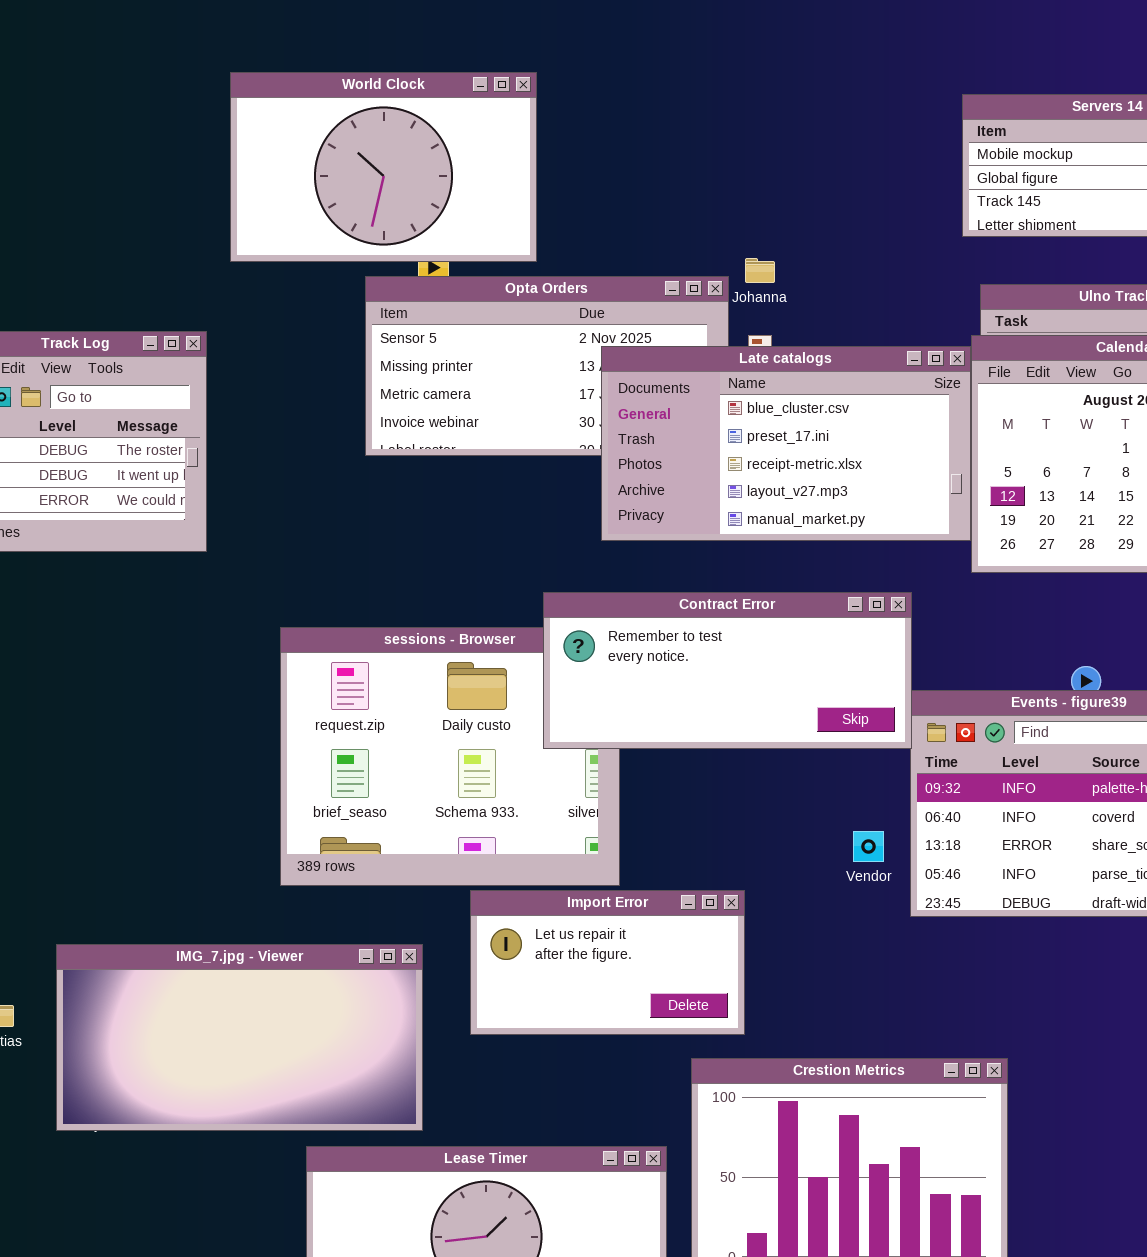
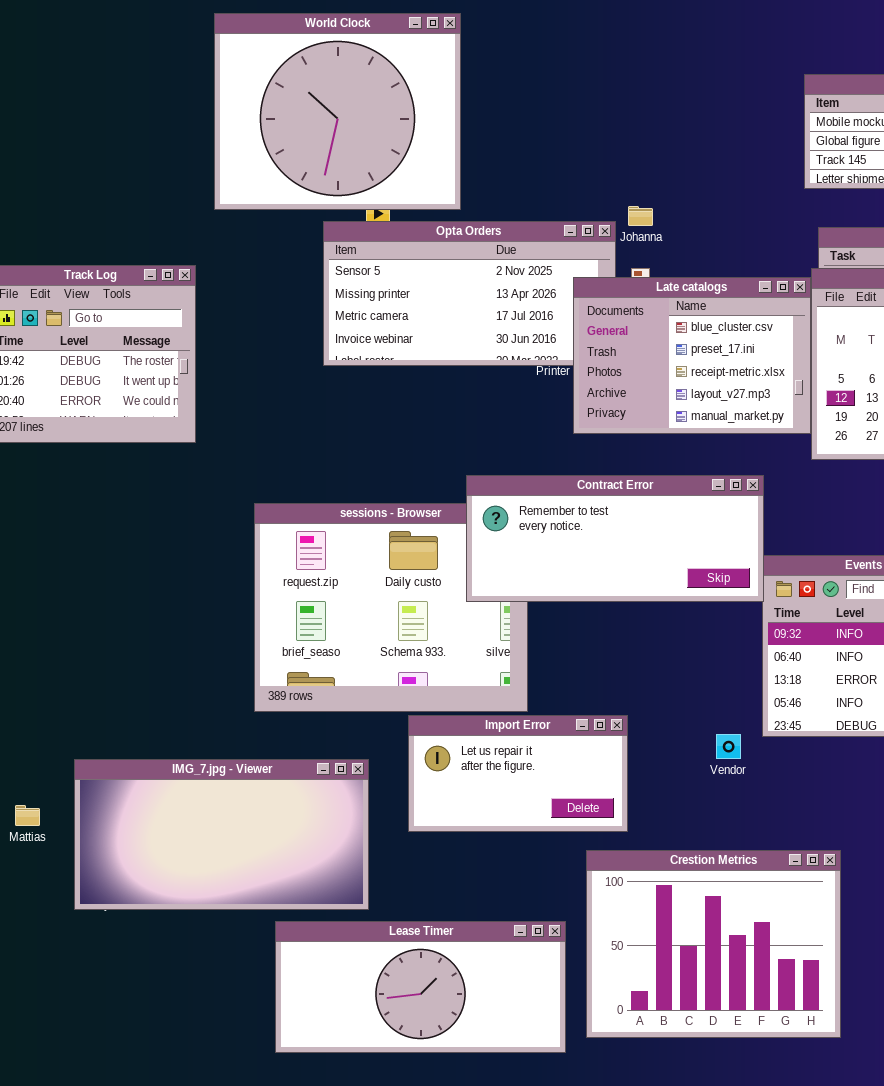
World Clock: [230,72,537,262] -> [214,13,461,210], resized
Late catalogs: [601,346,971,541] -> [573,277,811,434], resized
Vendor: [853,831,884,862] -> [716,734,741,759], moved

